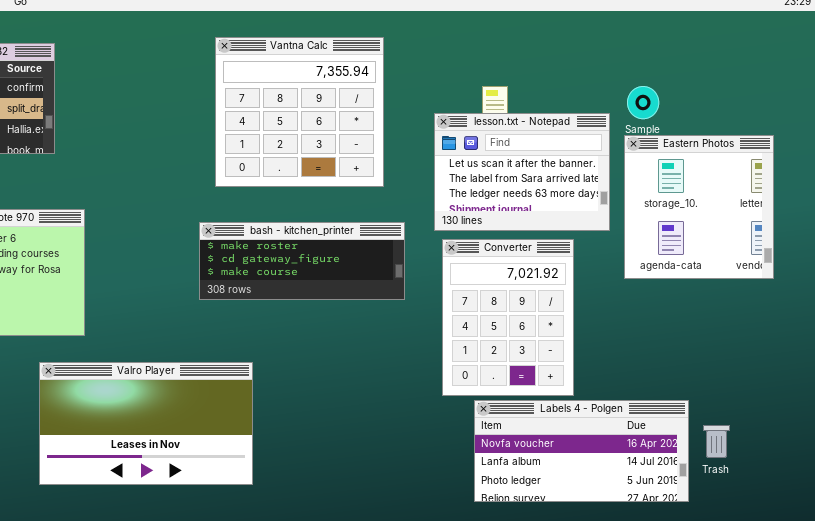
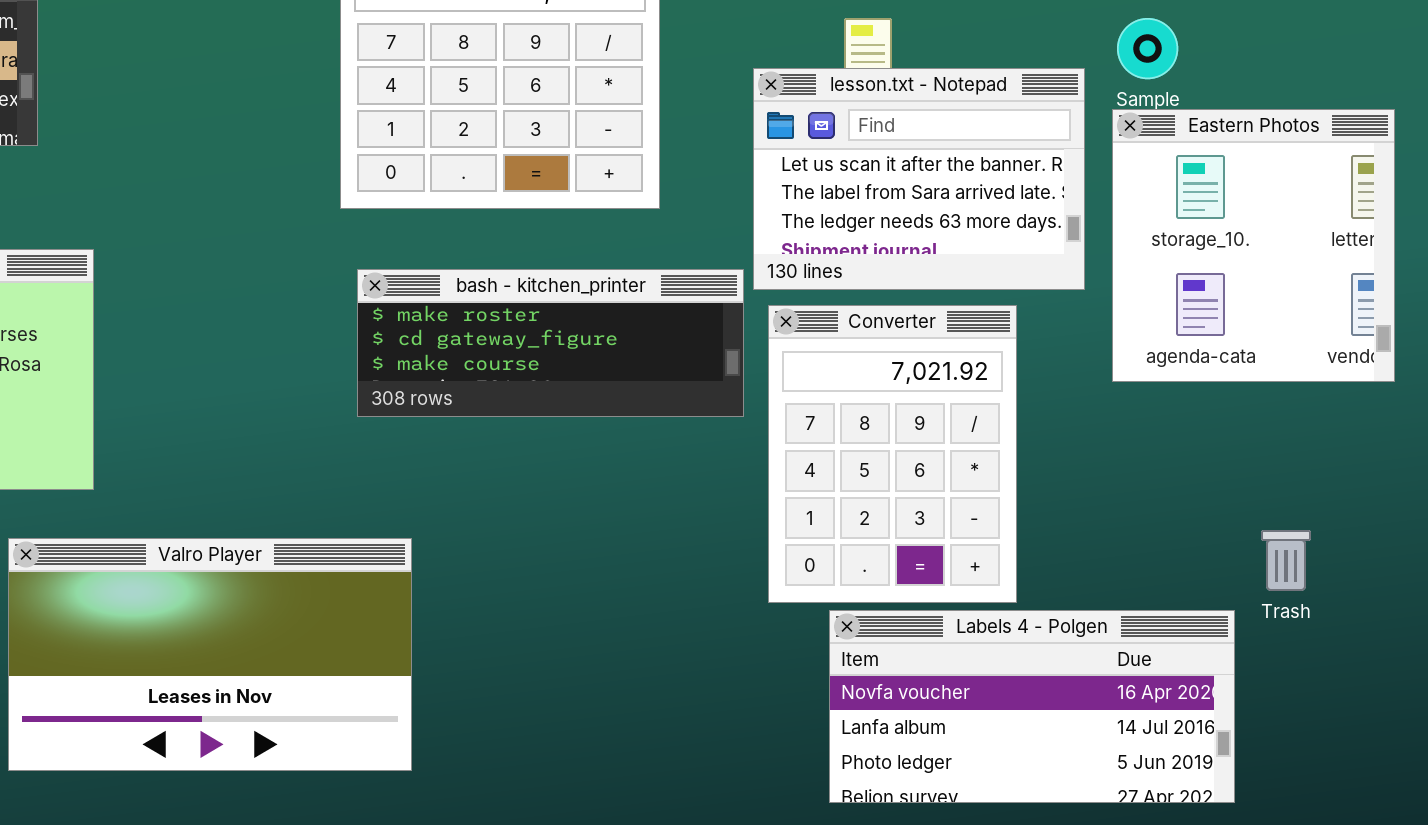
bash - kitchen_printer: [199,222,405,300] -> [357,269,744,417], moved
Trash: [703,425,730,458] -> [1261,530,1311,591], moved

